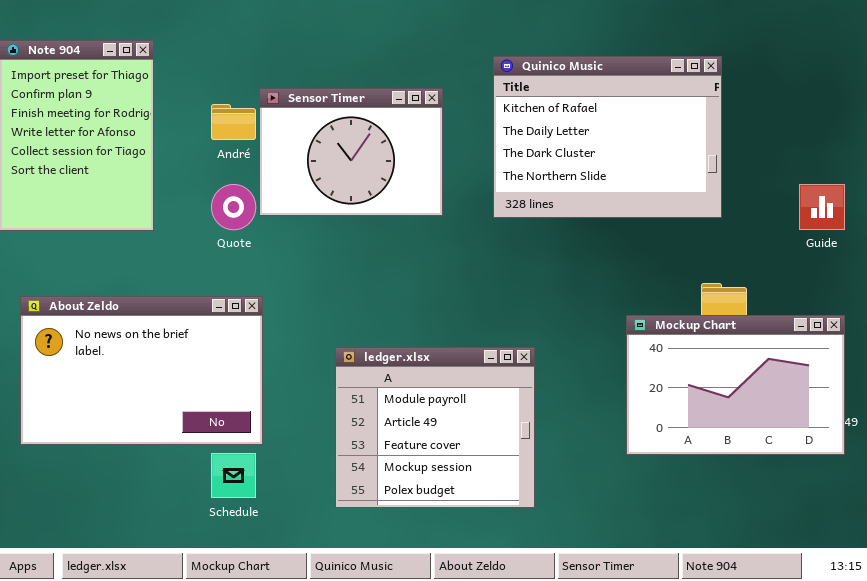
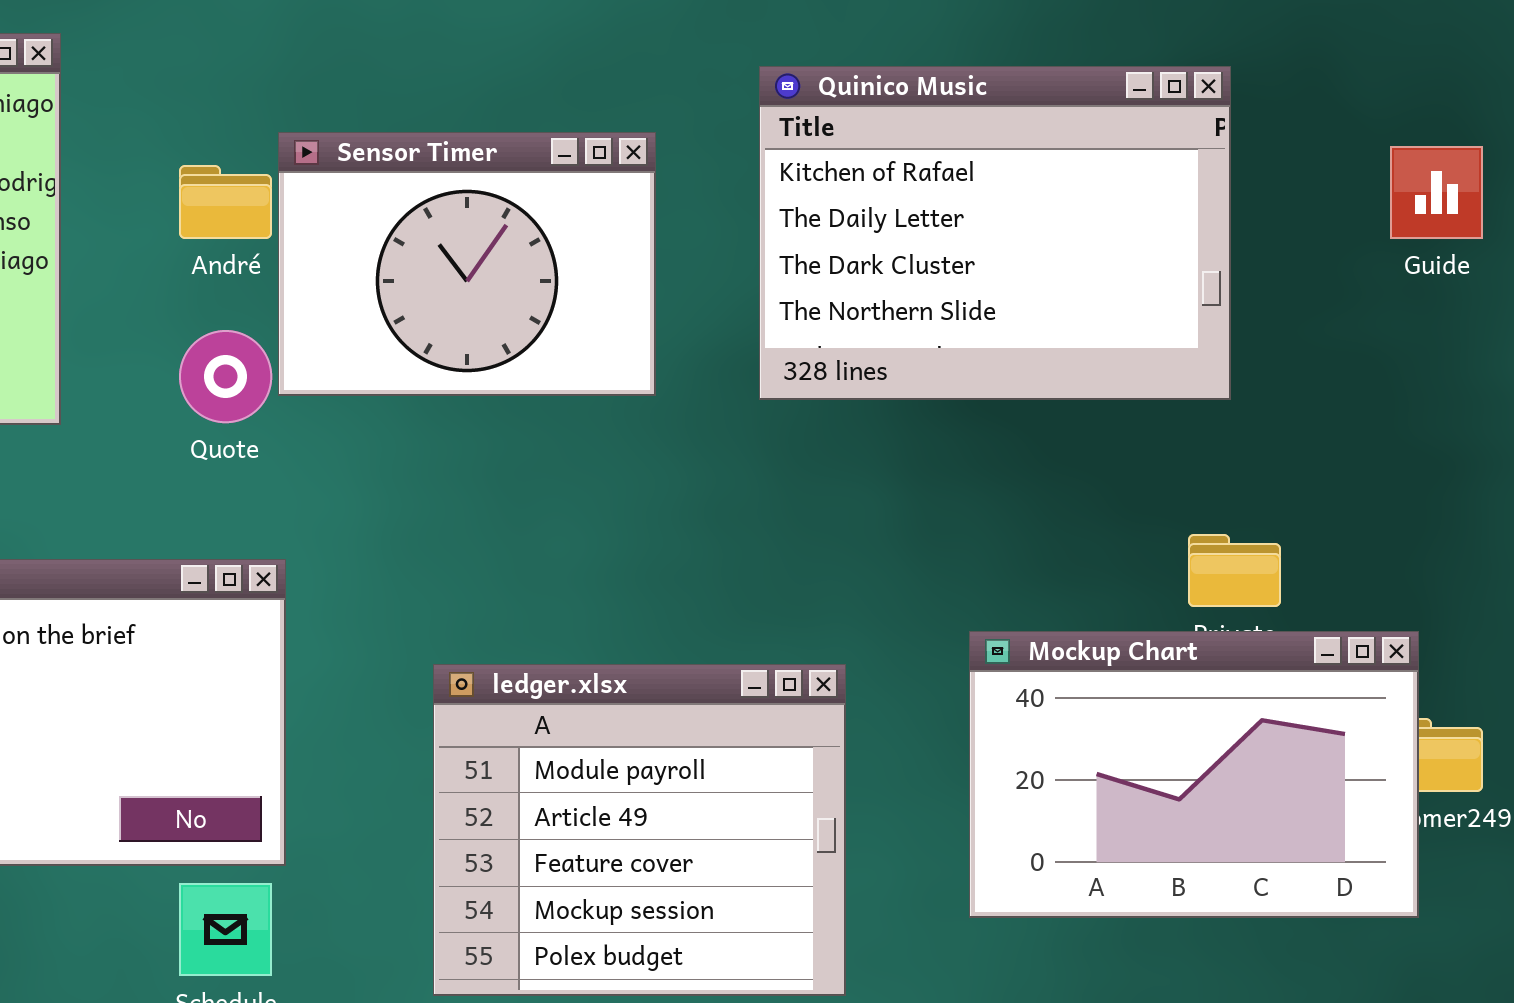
Guide: [799,184,845,230] -> [1390,146,1483,239], moved
Mockup Chart: [626,315,845,455] -> [969,631,1419,918], moved

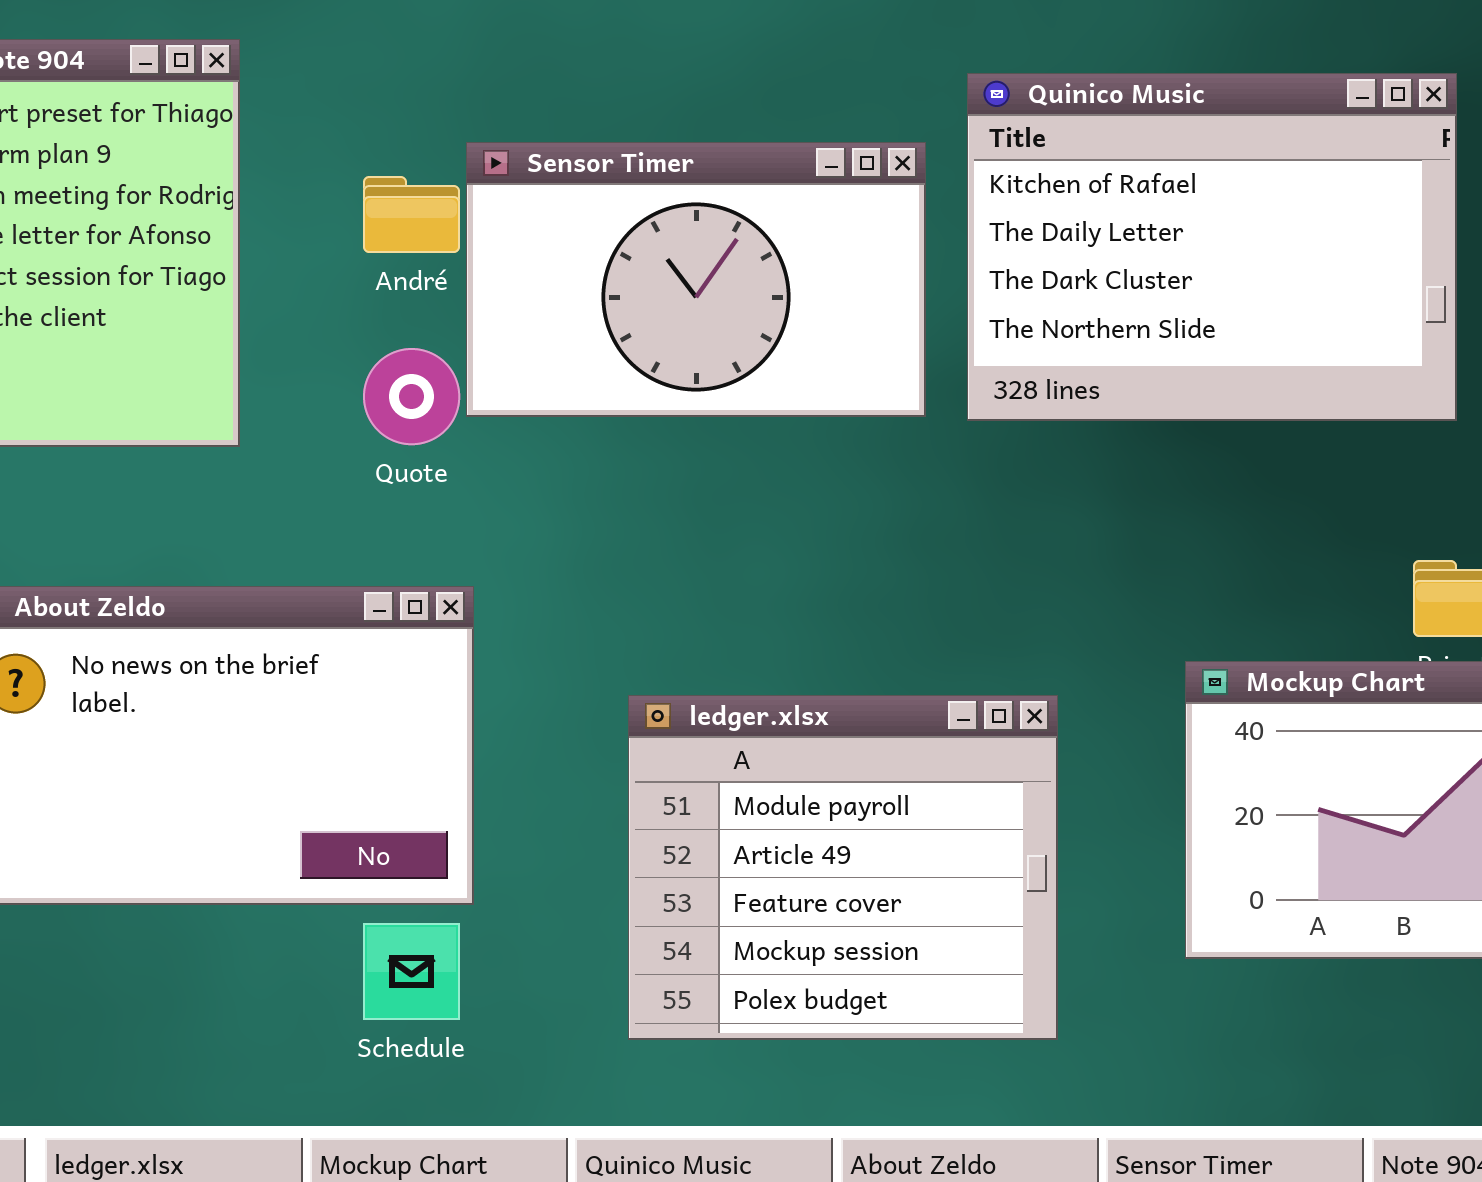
Sensor Timer: [278,132,656,396] -> [466,142,926,417], resized

